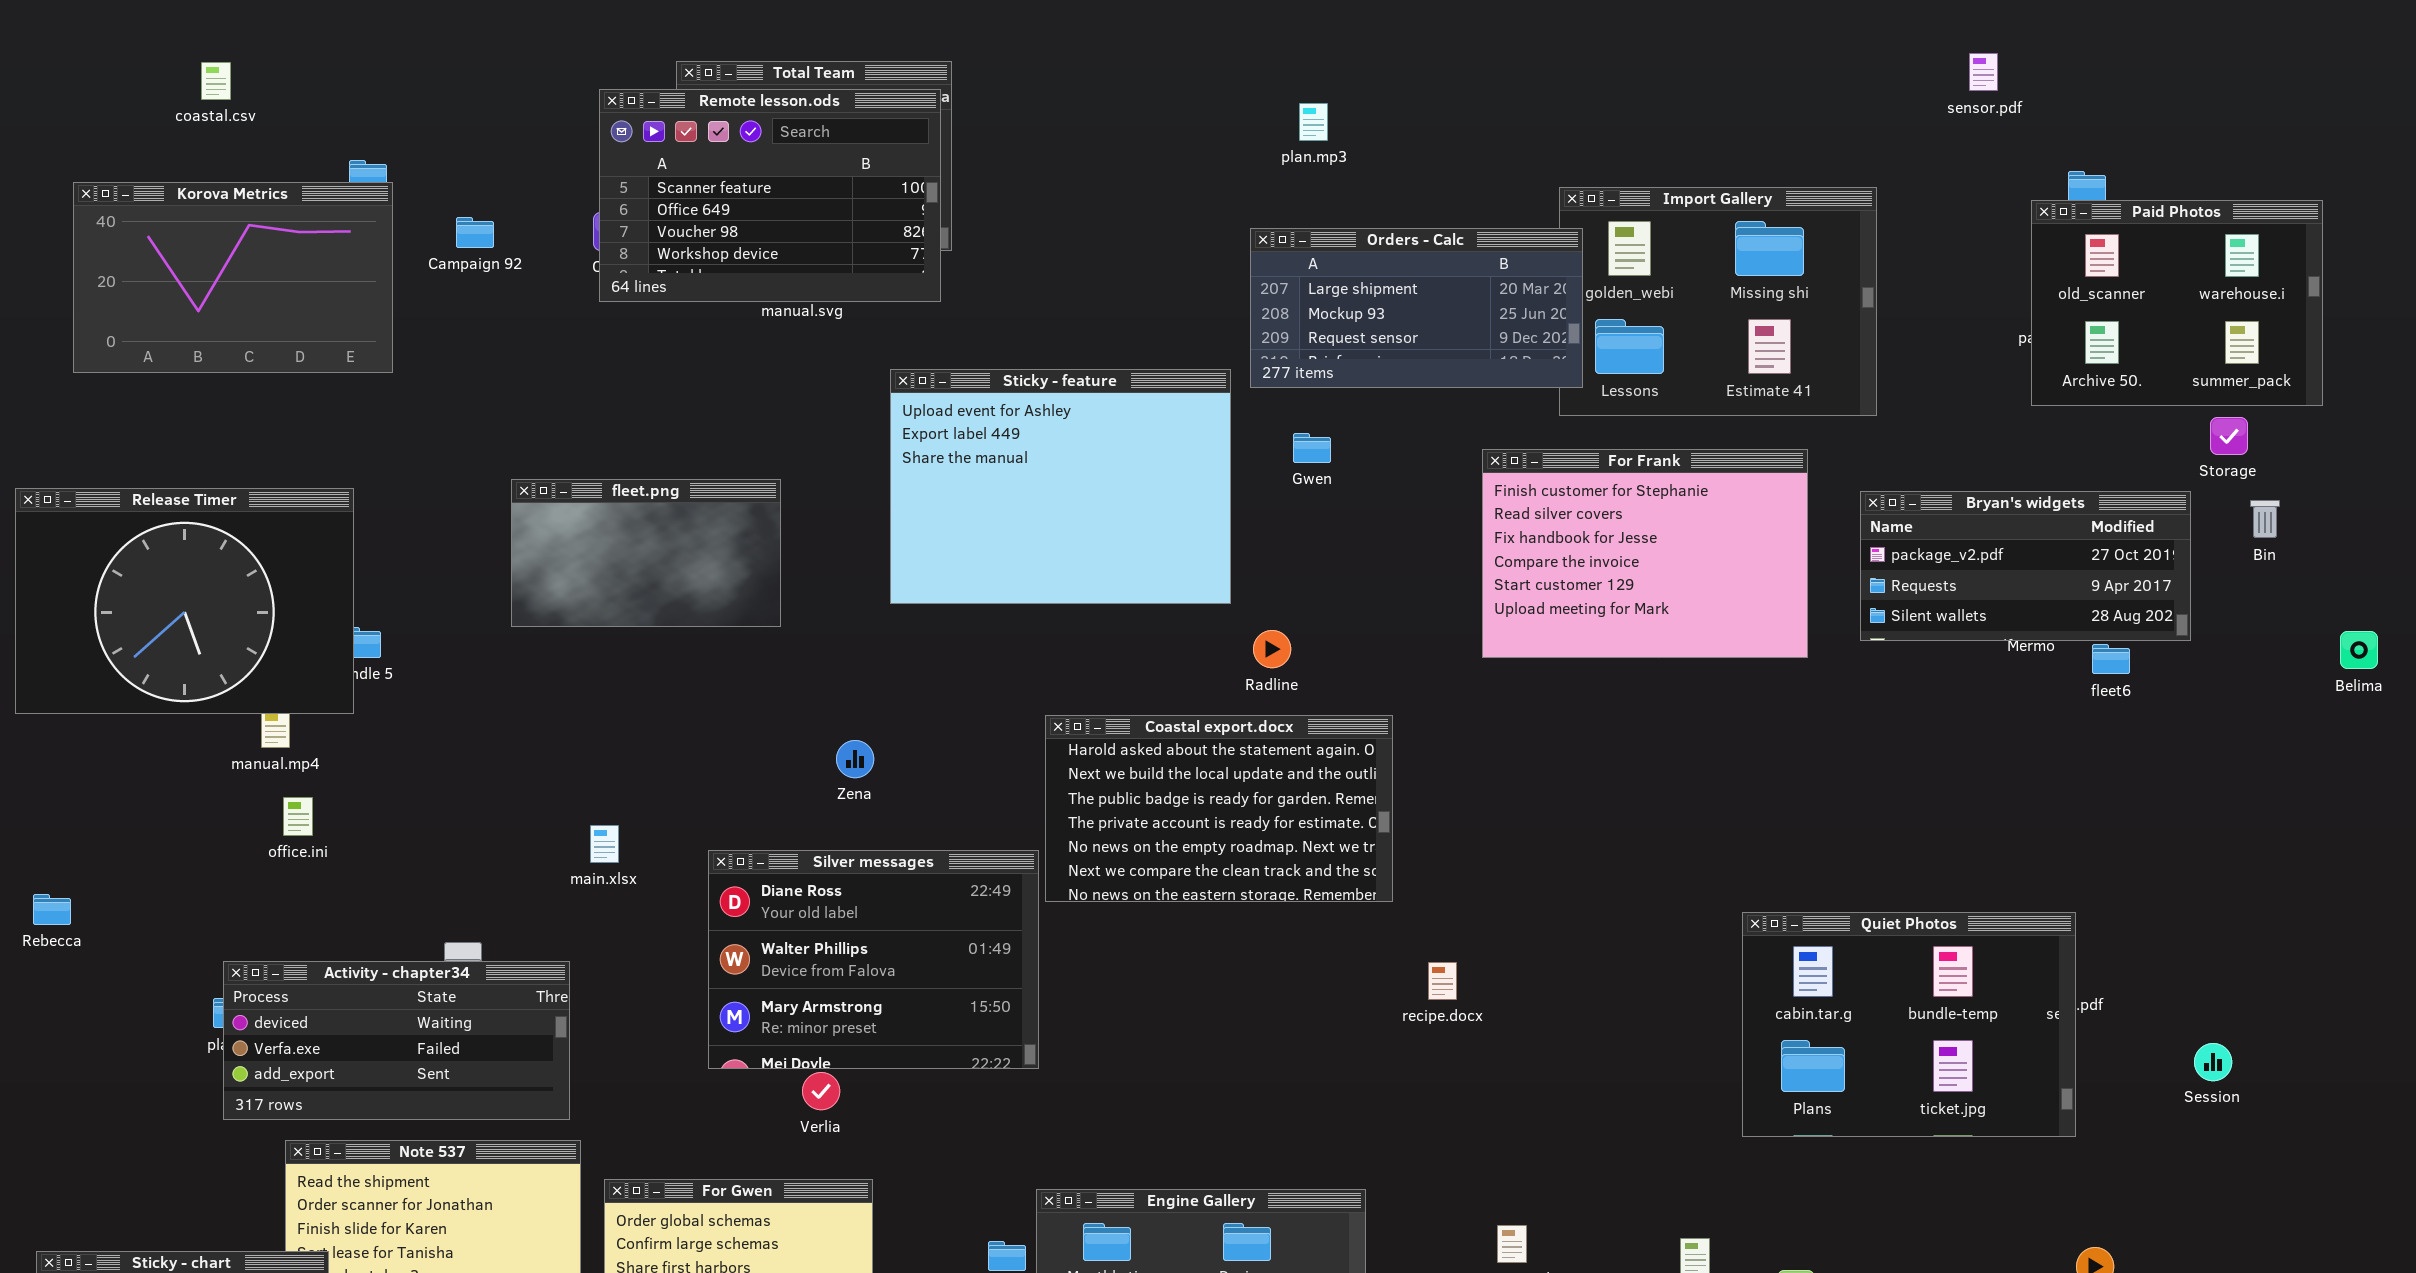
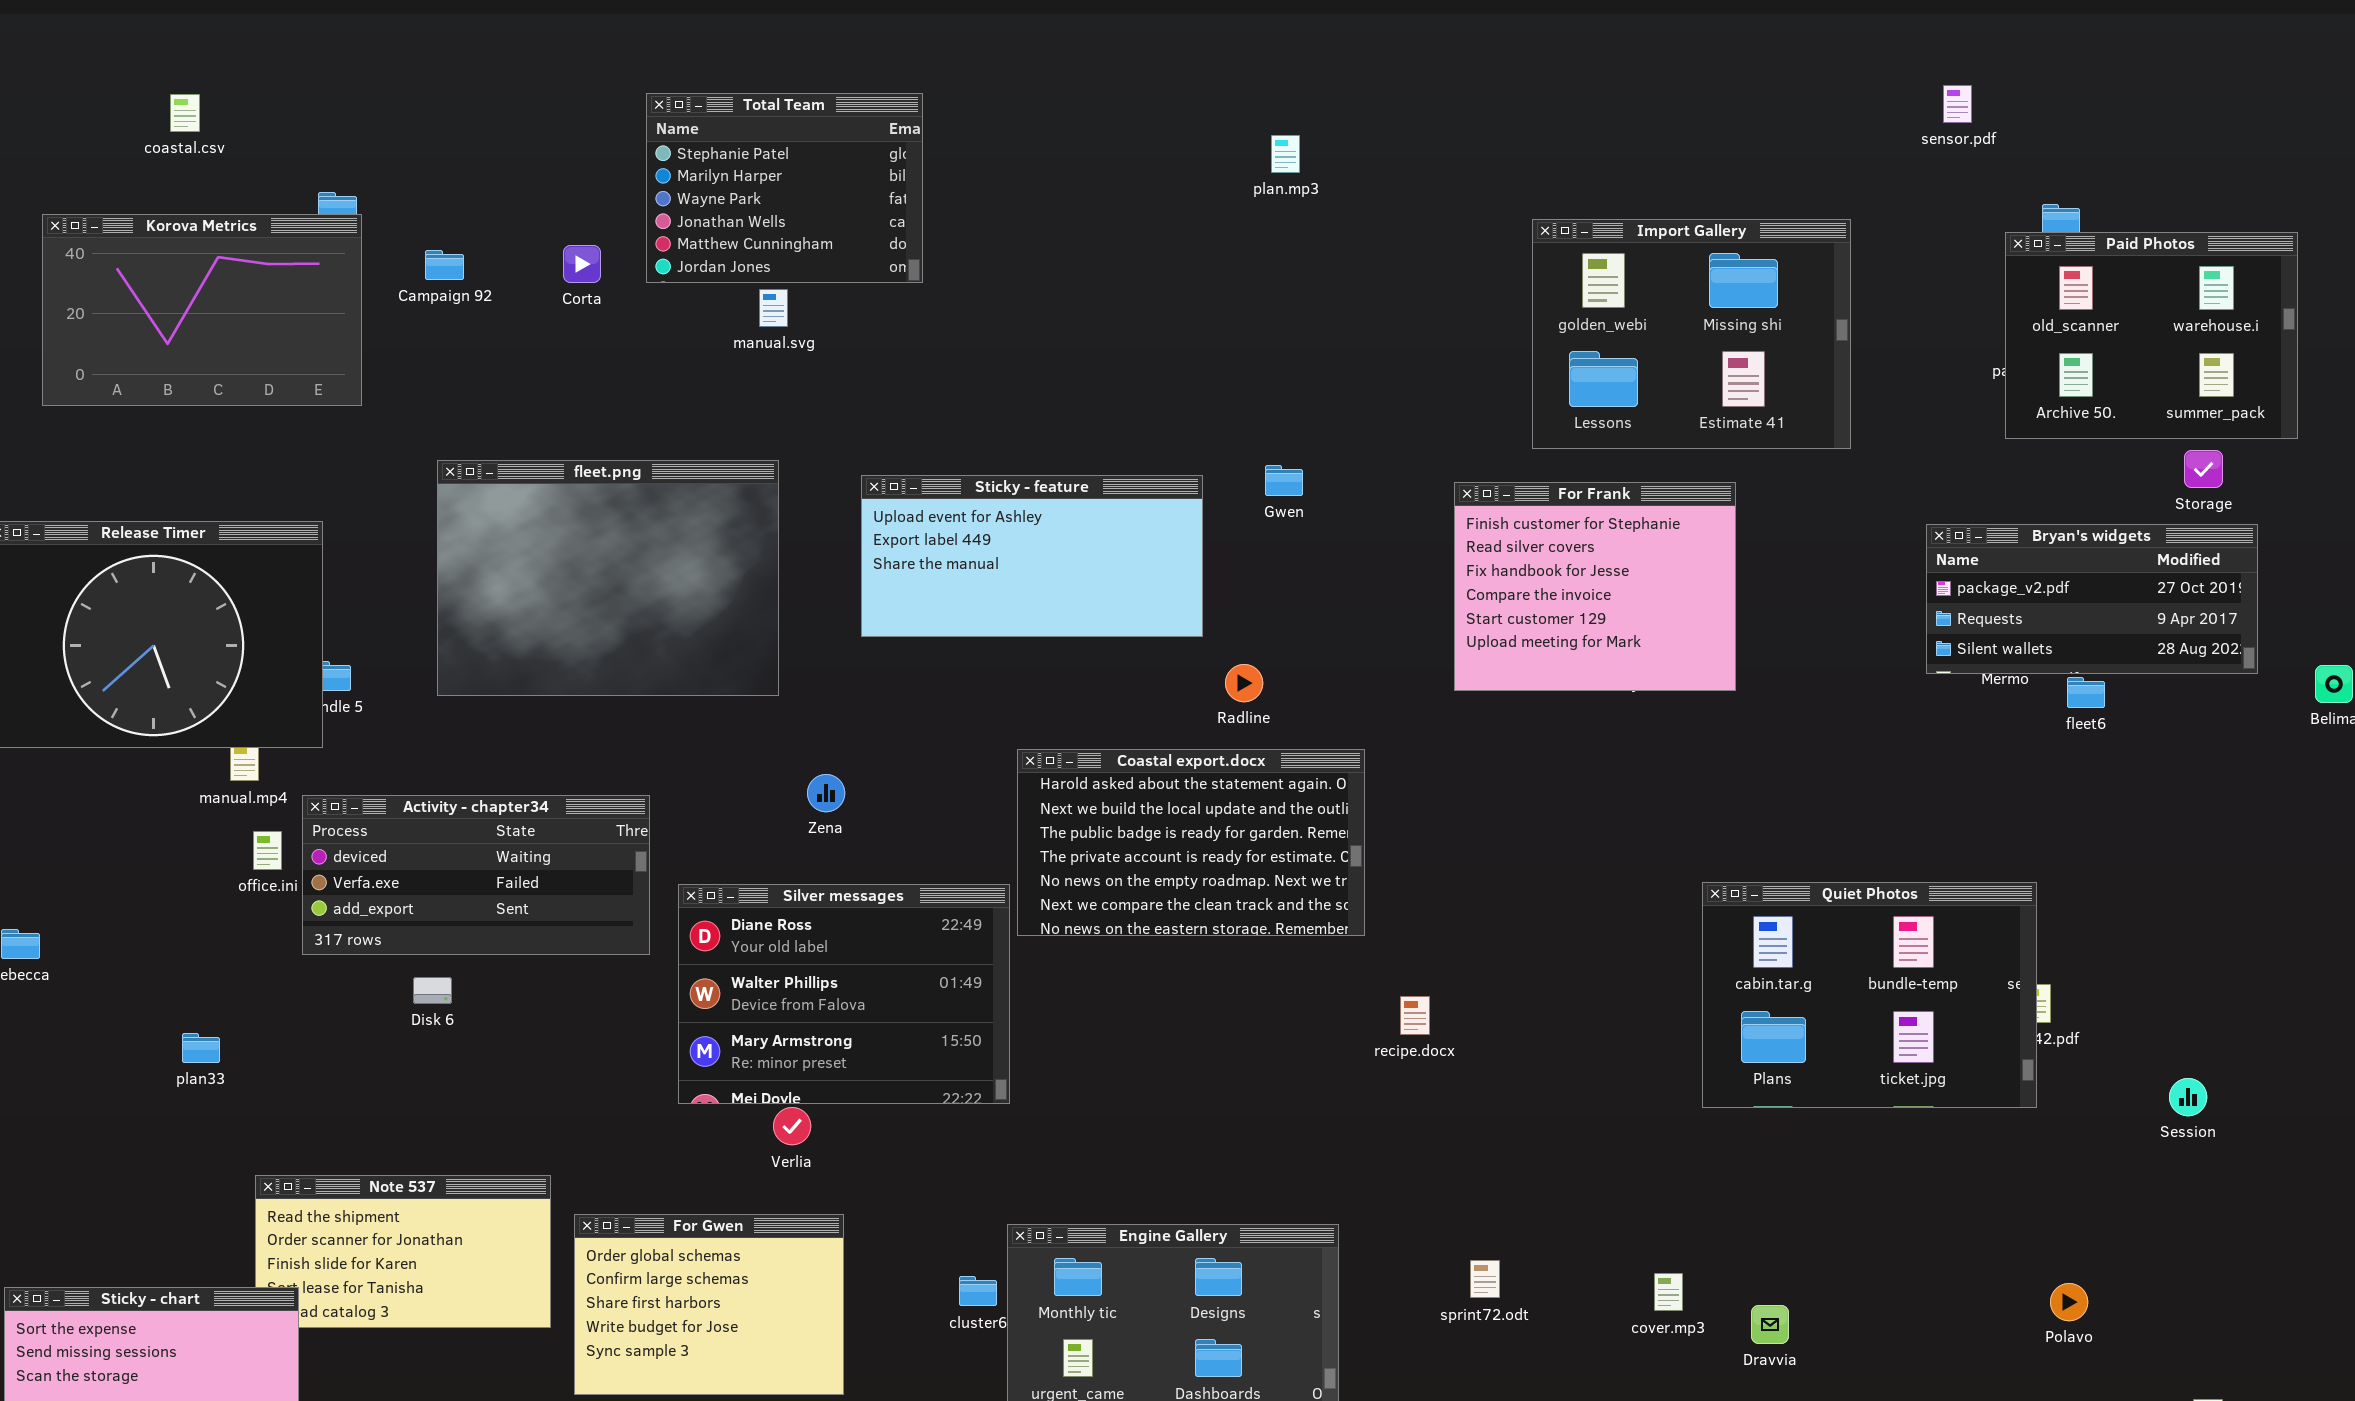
Remote lesson.ods: [599,89,941,302] -> none, closed
Orders - Calc: [1250,228,1583,388] -> none, closed
Sticky - feature: [890,369,1231,604] -> [861,475,1203,637], resized
For Frank: [1482,449,1808,658] -> [1454,482,1736,691], resized
fleet.png: [511,479,781,627] -> [437,460,779,696], moved, resized
Bryan's widgets: [1860,491,2191,641] -> [1926,524,2258,674], moved
Quiet Photos: [1742,912,2076,1137] -> [1702,882,2037,1108], moved
Activity - chapter34: [223,961,570,1120] -> [302,795,650,955], moved

